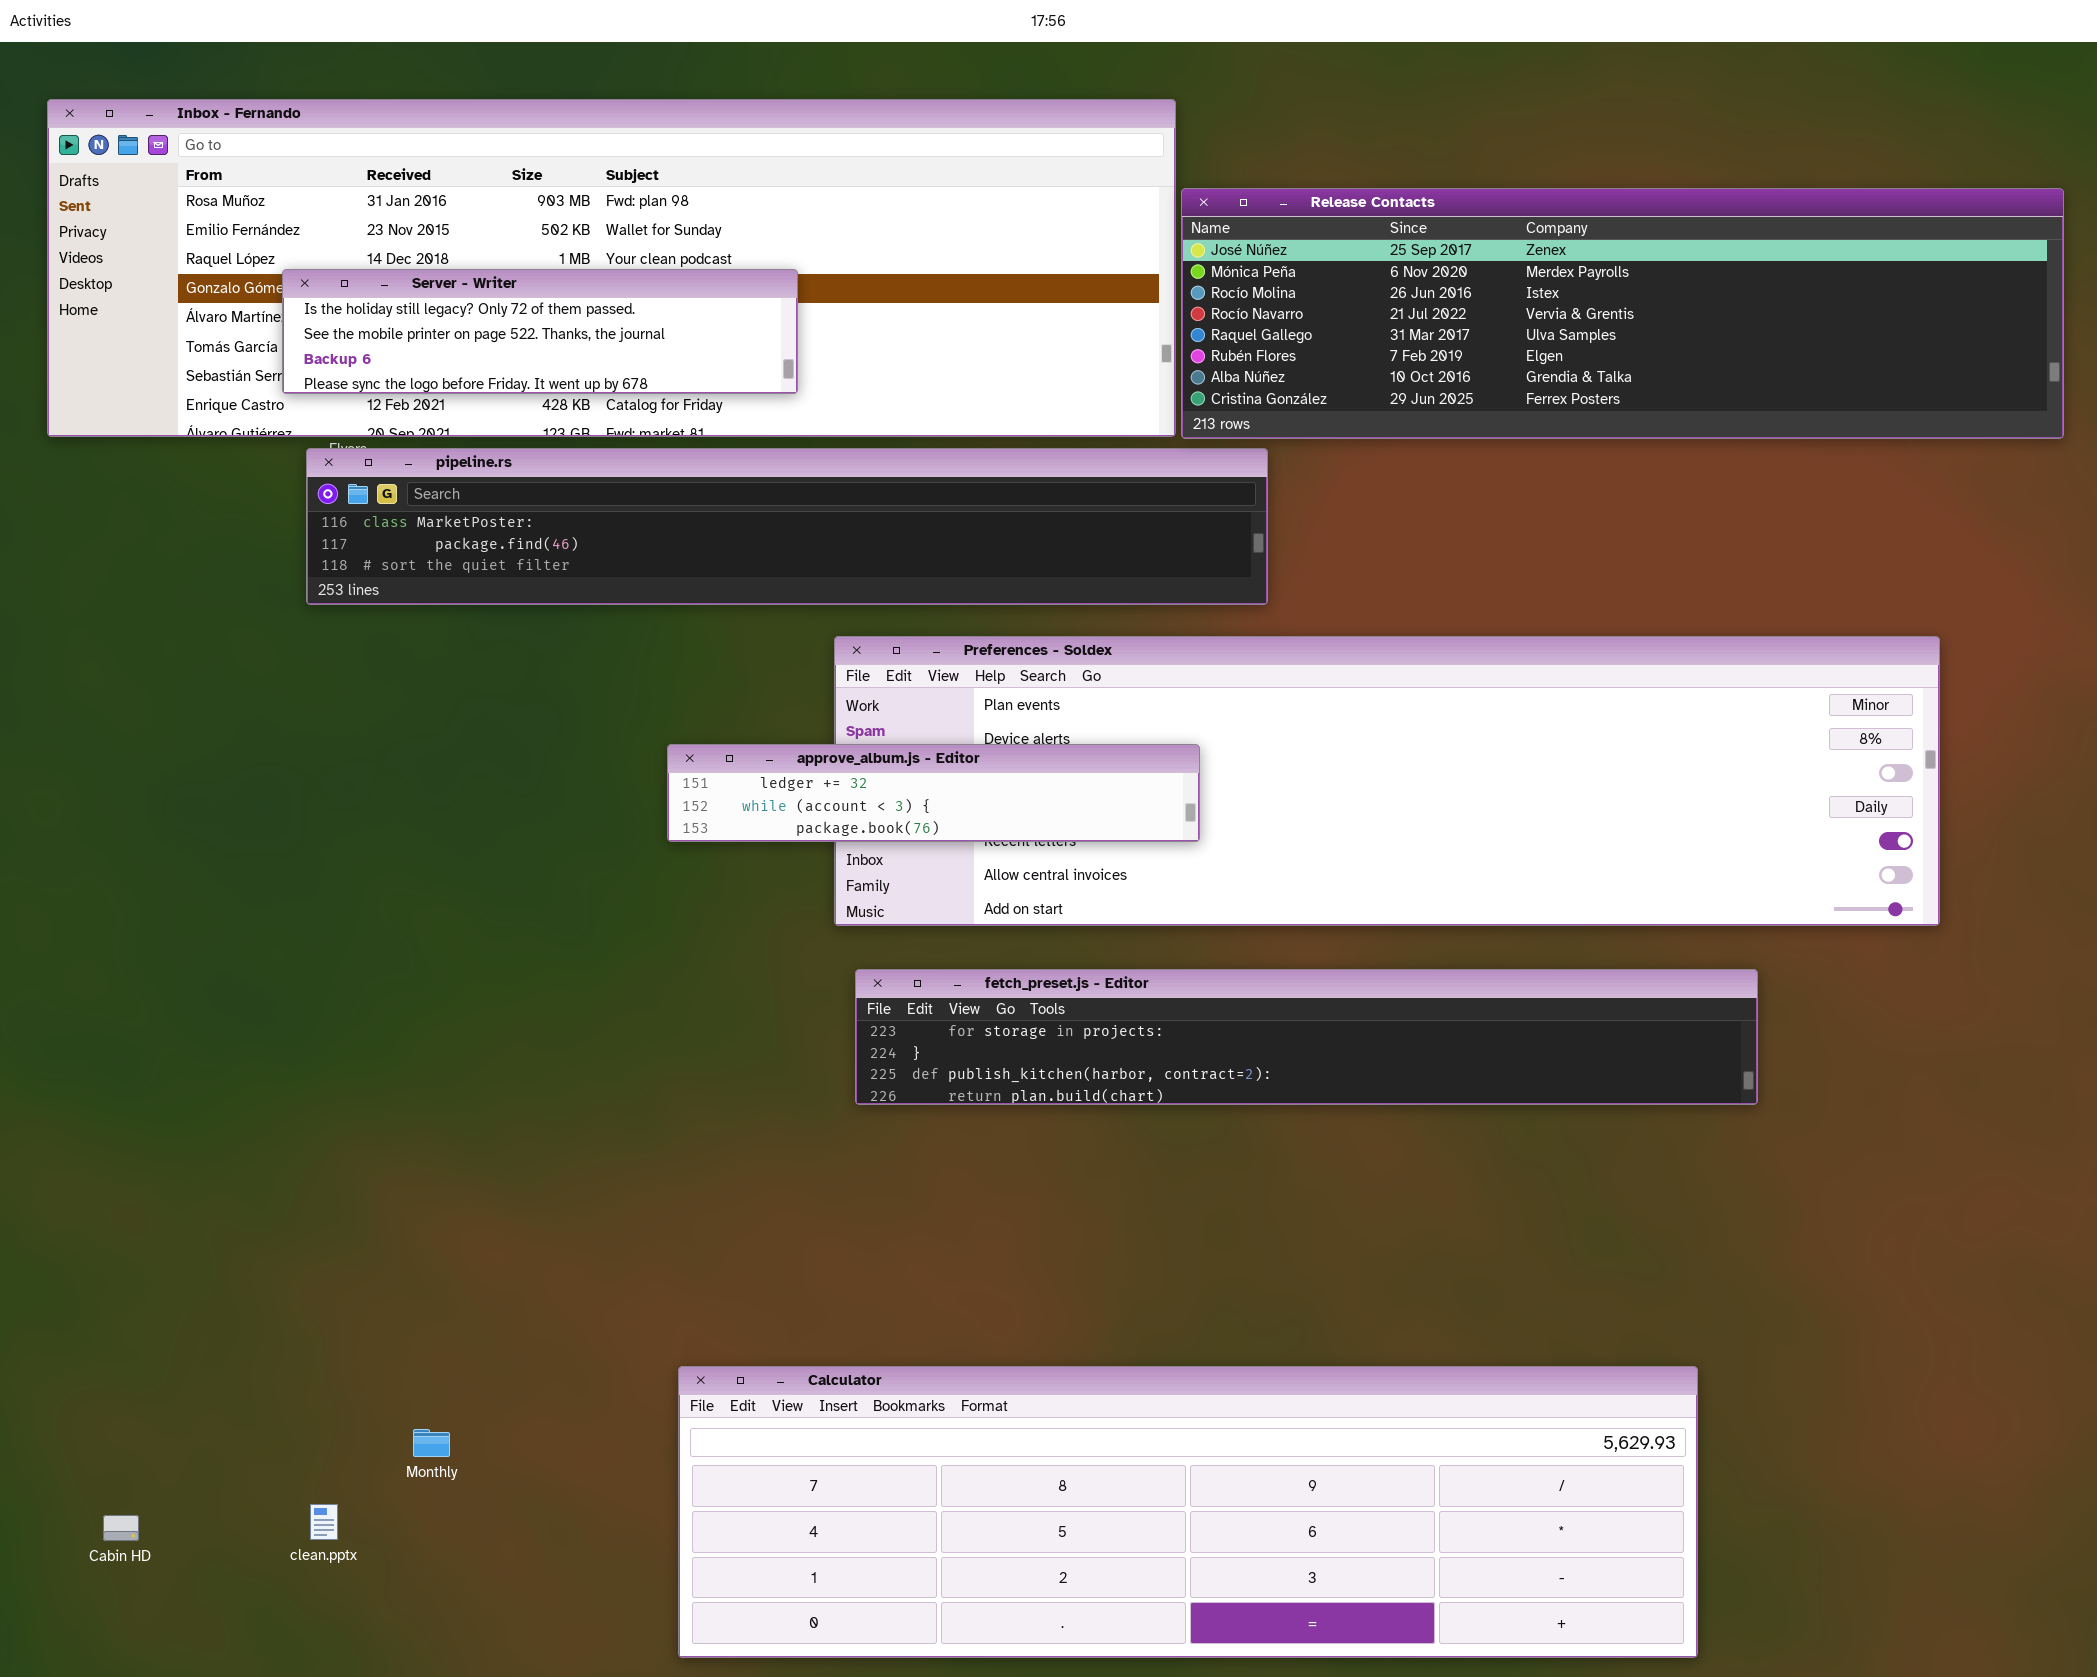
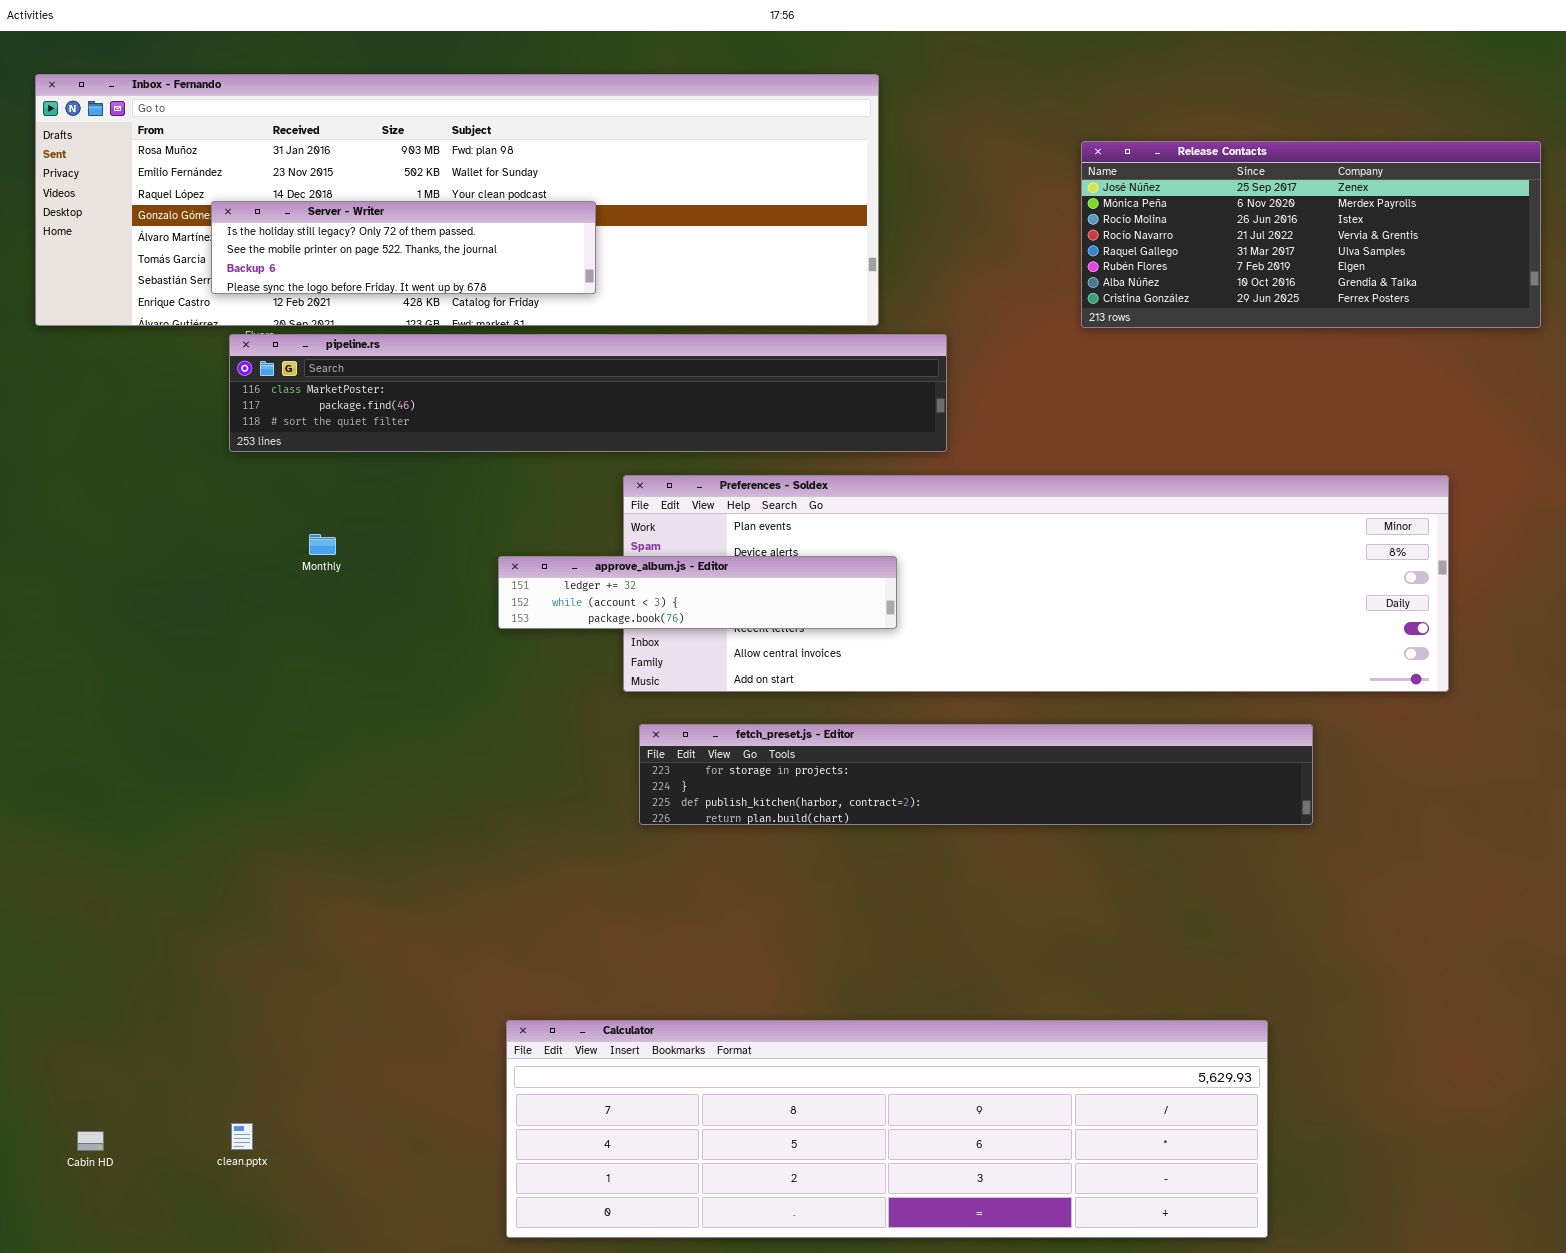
Release Contacts: [1181,188,2064,439] -> [1081,141,1541,328], resized
Monthly: [413,1429,450,1457] -> [309,534,336,555], moved

